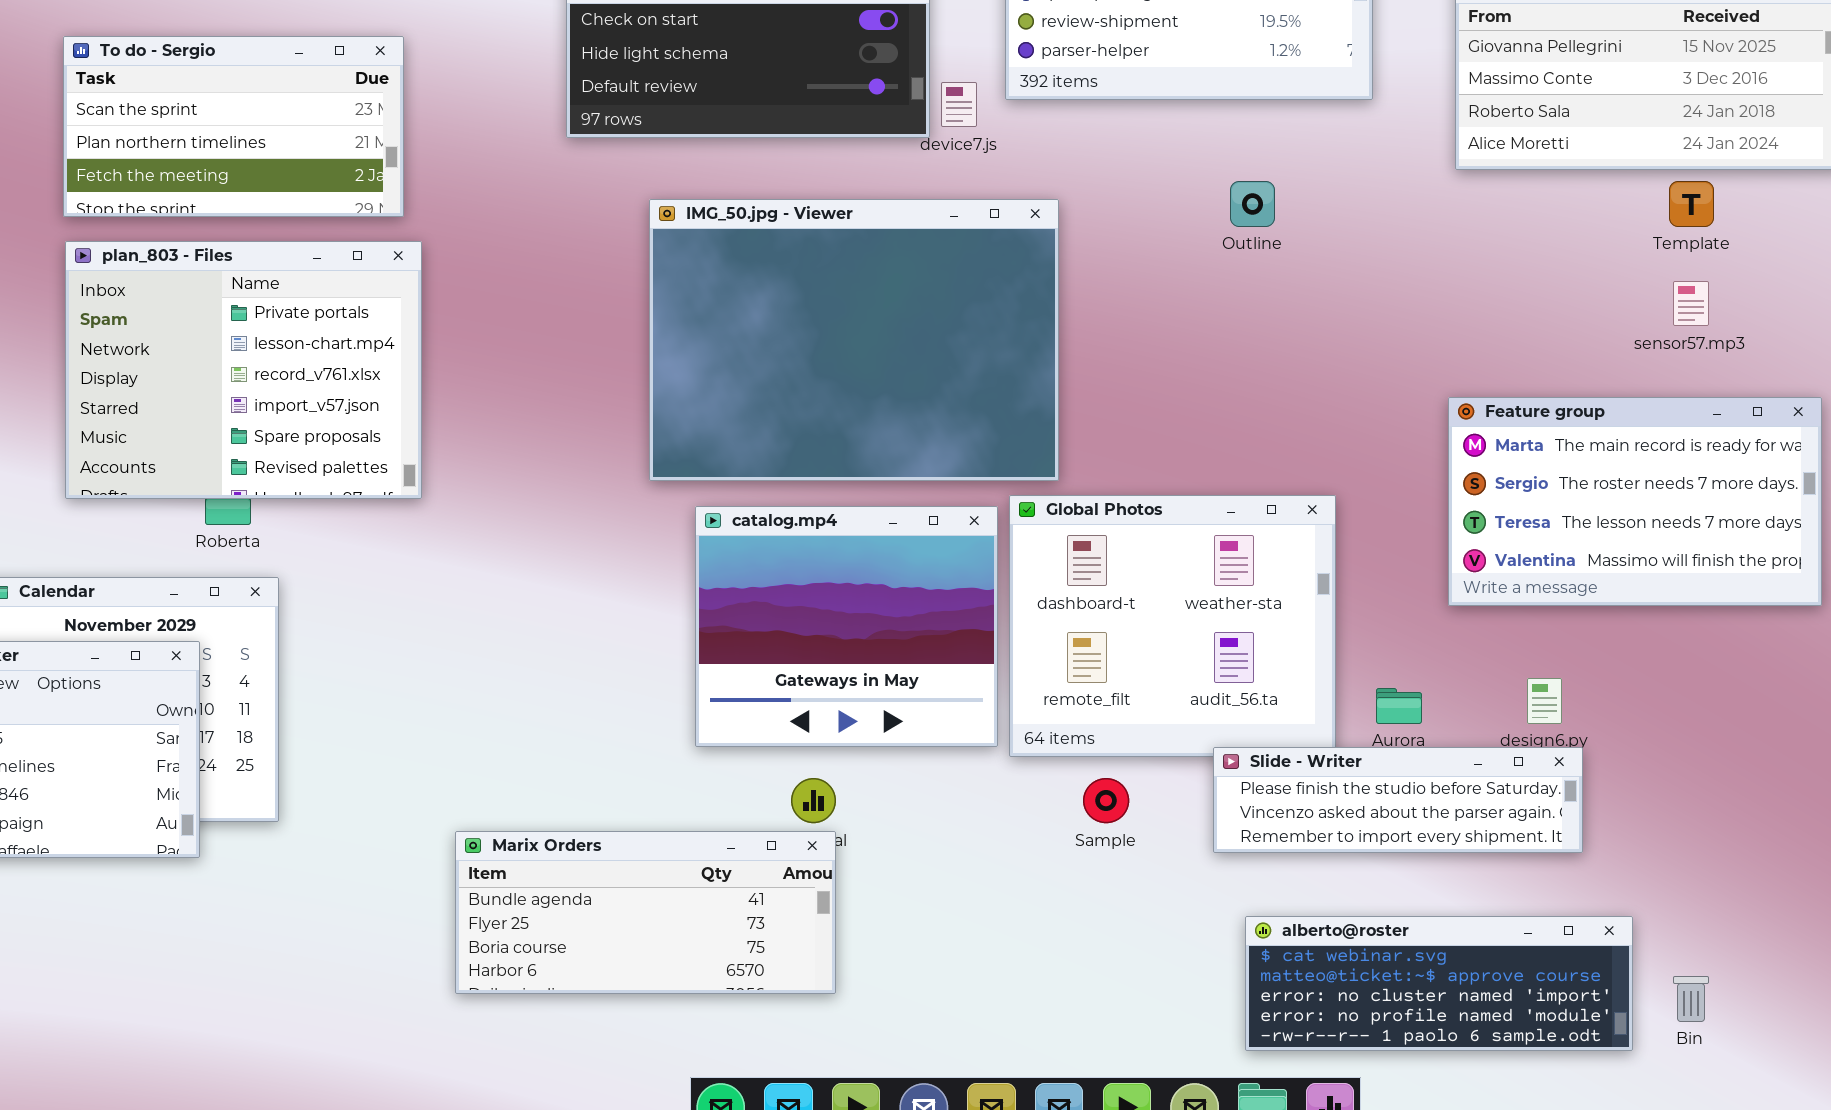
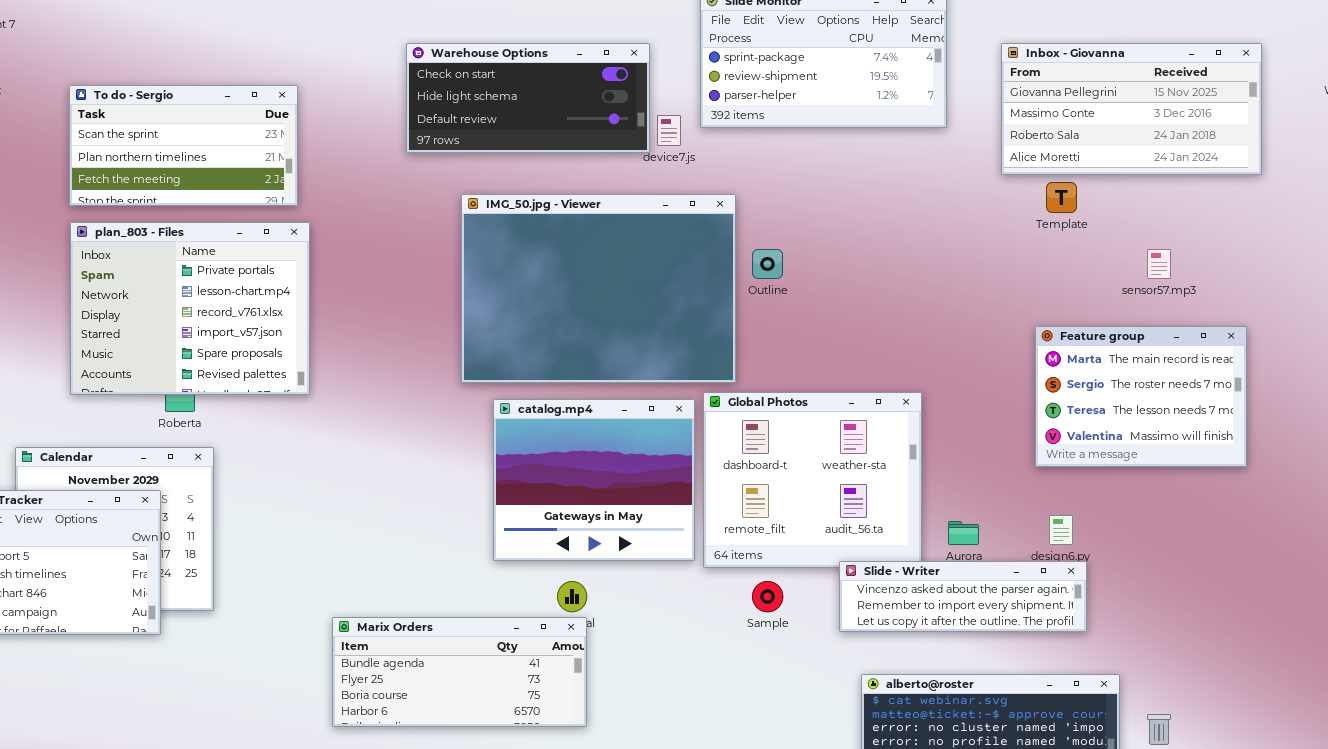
Outline: [1230,181,1275,227] -> [752,249,783,279], moved
Template: [1669,181,1714,227] -> [1046,182,1077,213], moved
Feature group: [1448,397,1822,606] -> [1035,326,1247,467], resized
Slide - Writer: [1213,747,1583,853] -> [839,561,1087,632], scrolled down 1 row

